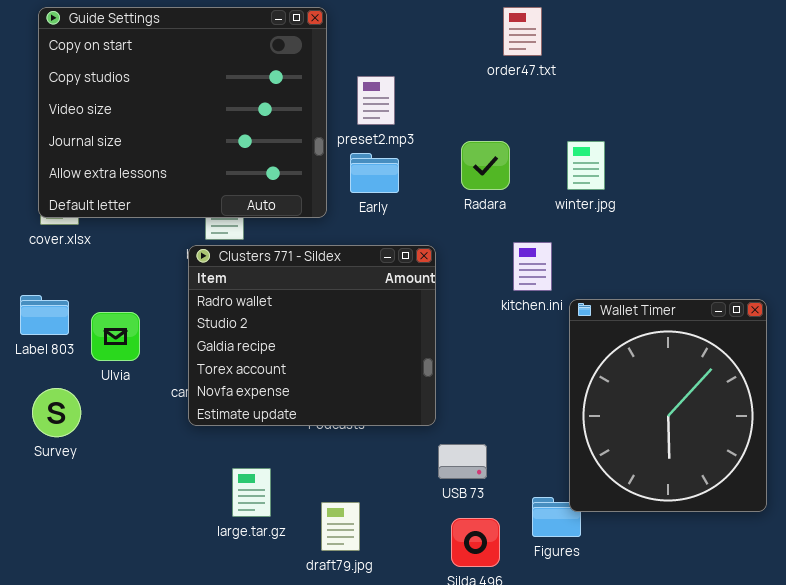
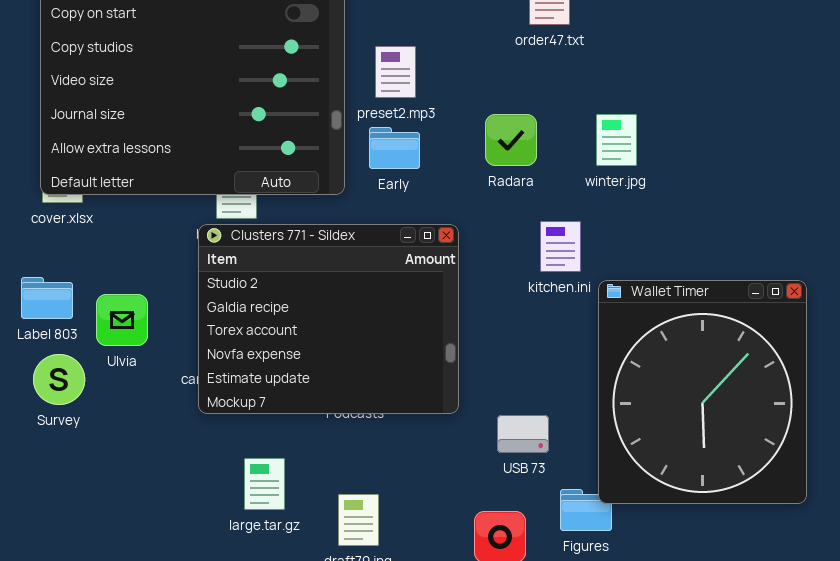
Clusters 771 - Sildex: [188,245,436,426] -> [198,224,459,414], scrolled down 1 row
Survey: [32,388,81,437] -> [33,354,85,405], moved
USB 73: [438,444,487,479] -> [497,415,549,453], moved

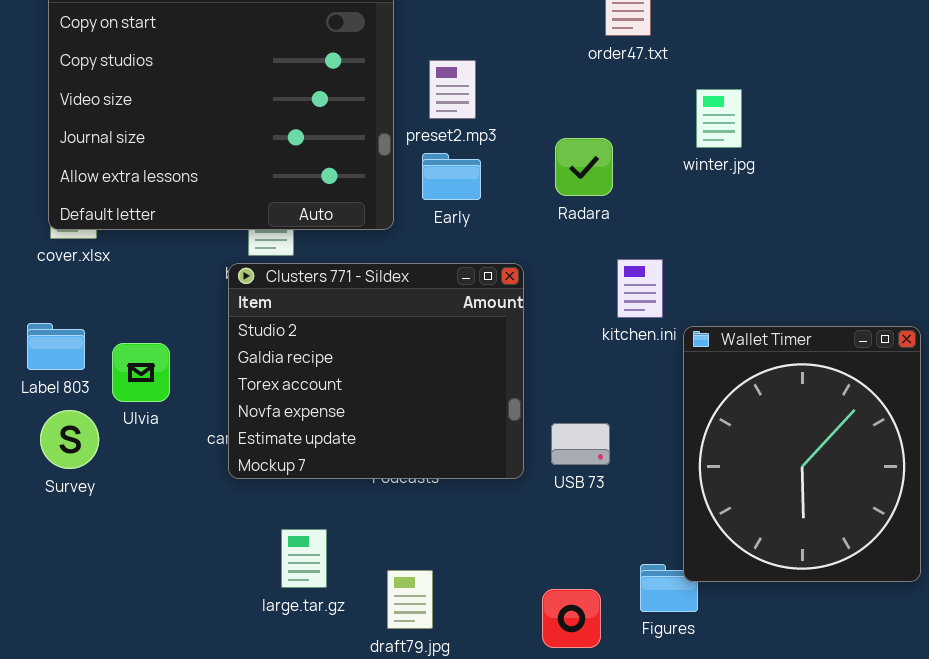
winter.jpg: [596,114,637,166] -> [696,89,742,148], moved
USB 73: [497,415,549,453] -> [551,423,610,465], moved

